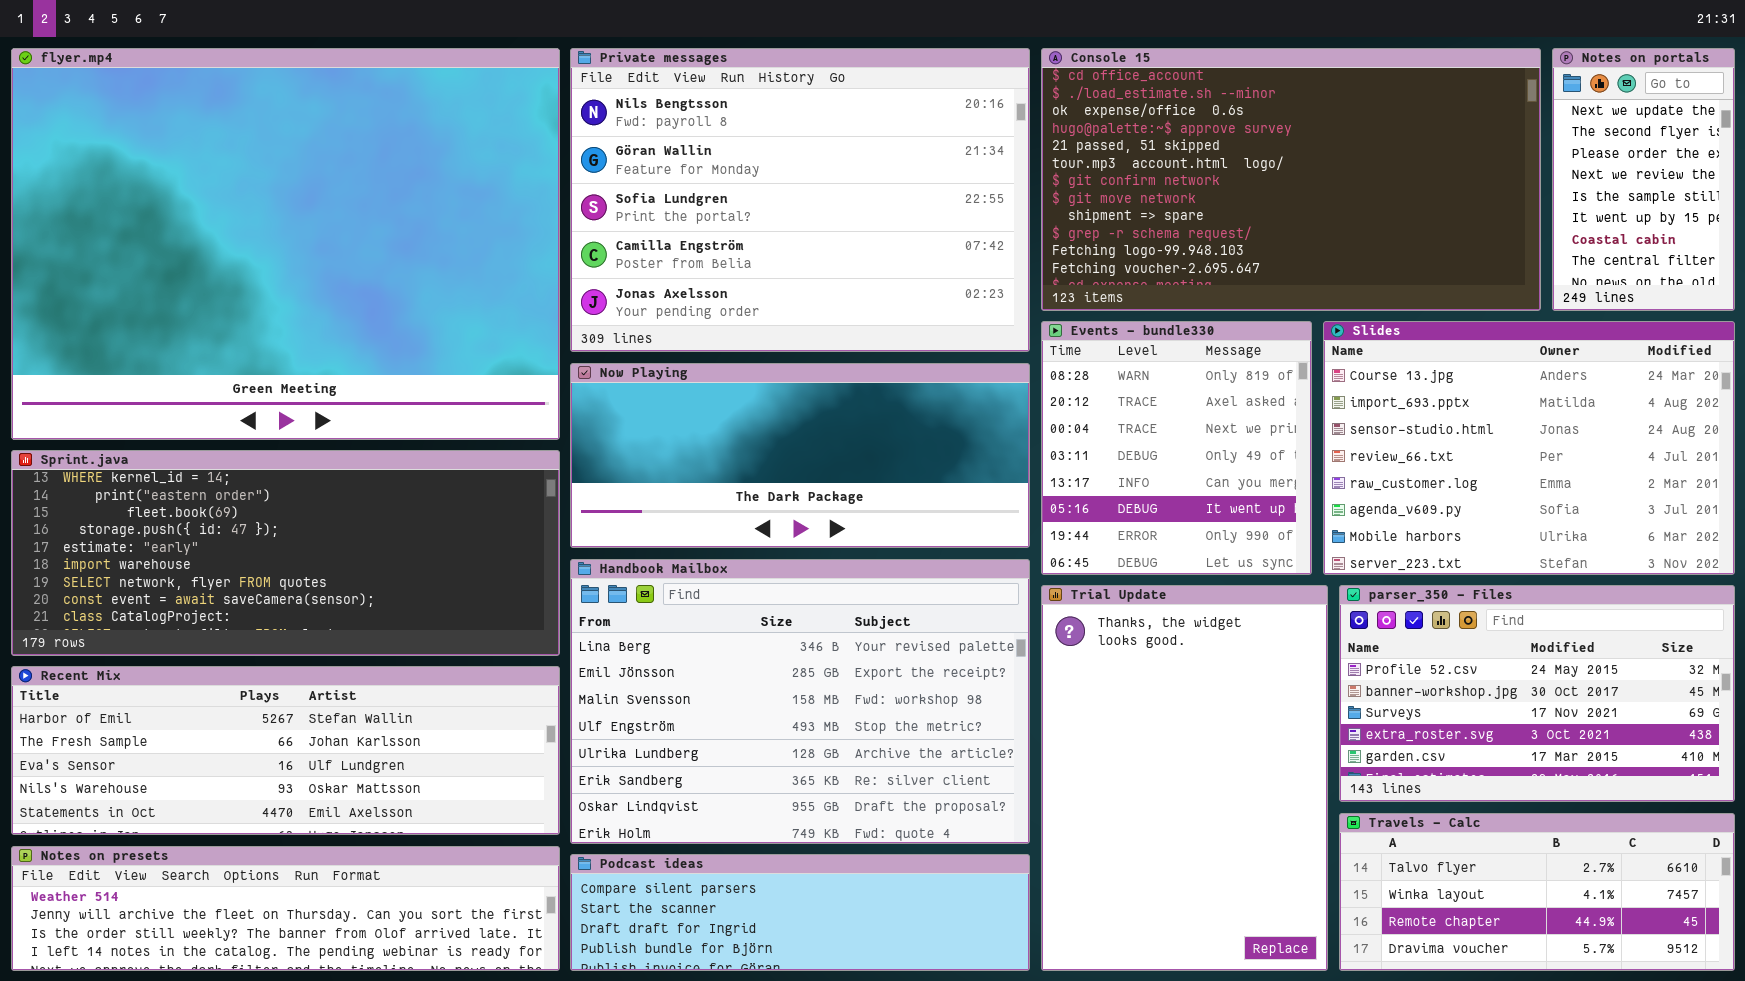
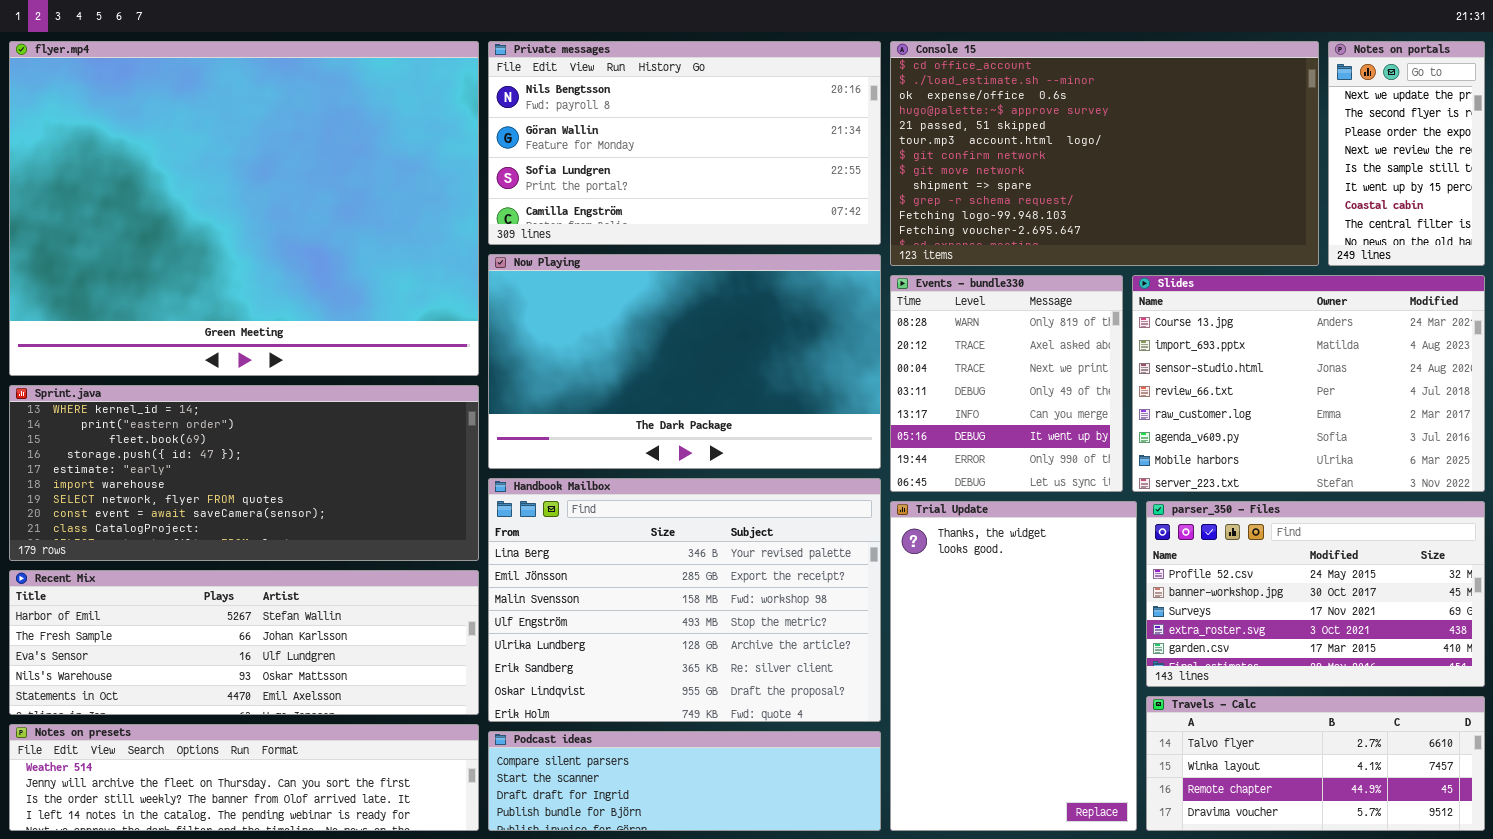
Private messages: [570,48,1030,352] -> [488,41,881,245], resized
Now Playing: [570,363,1030,548] -> [488,254,881,469], resized

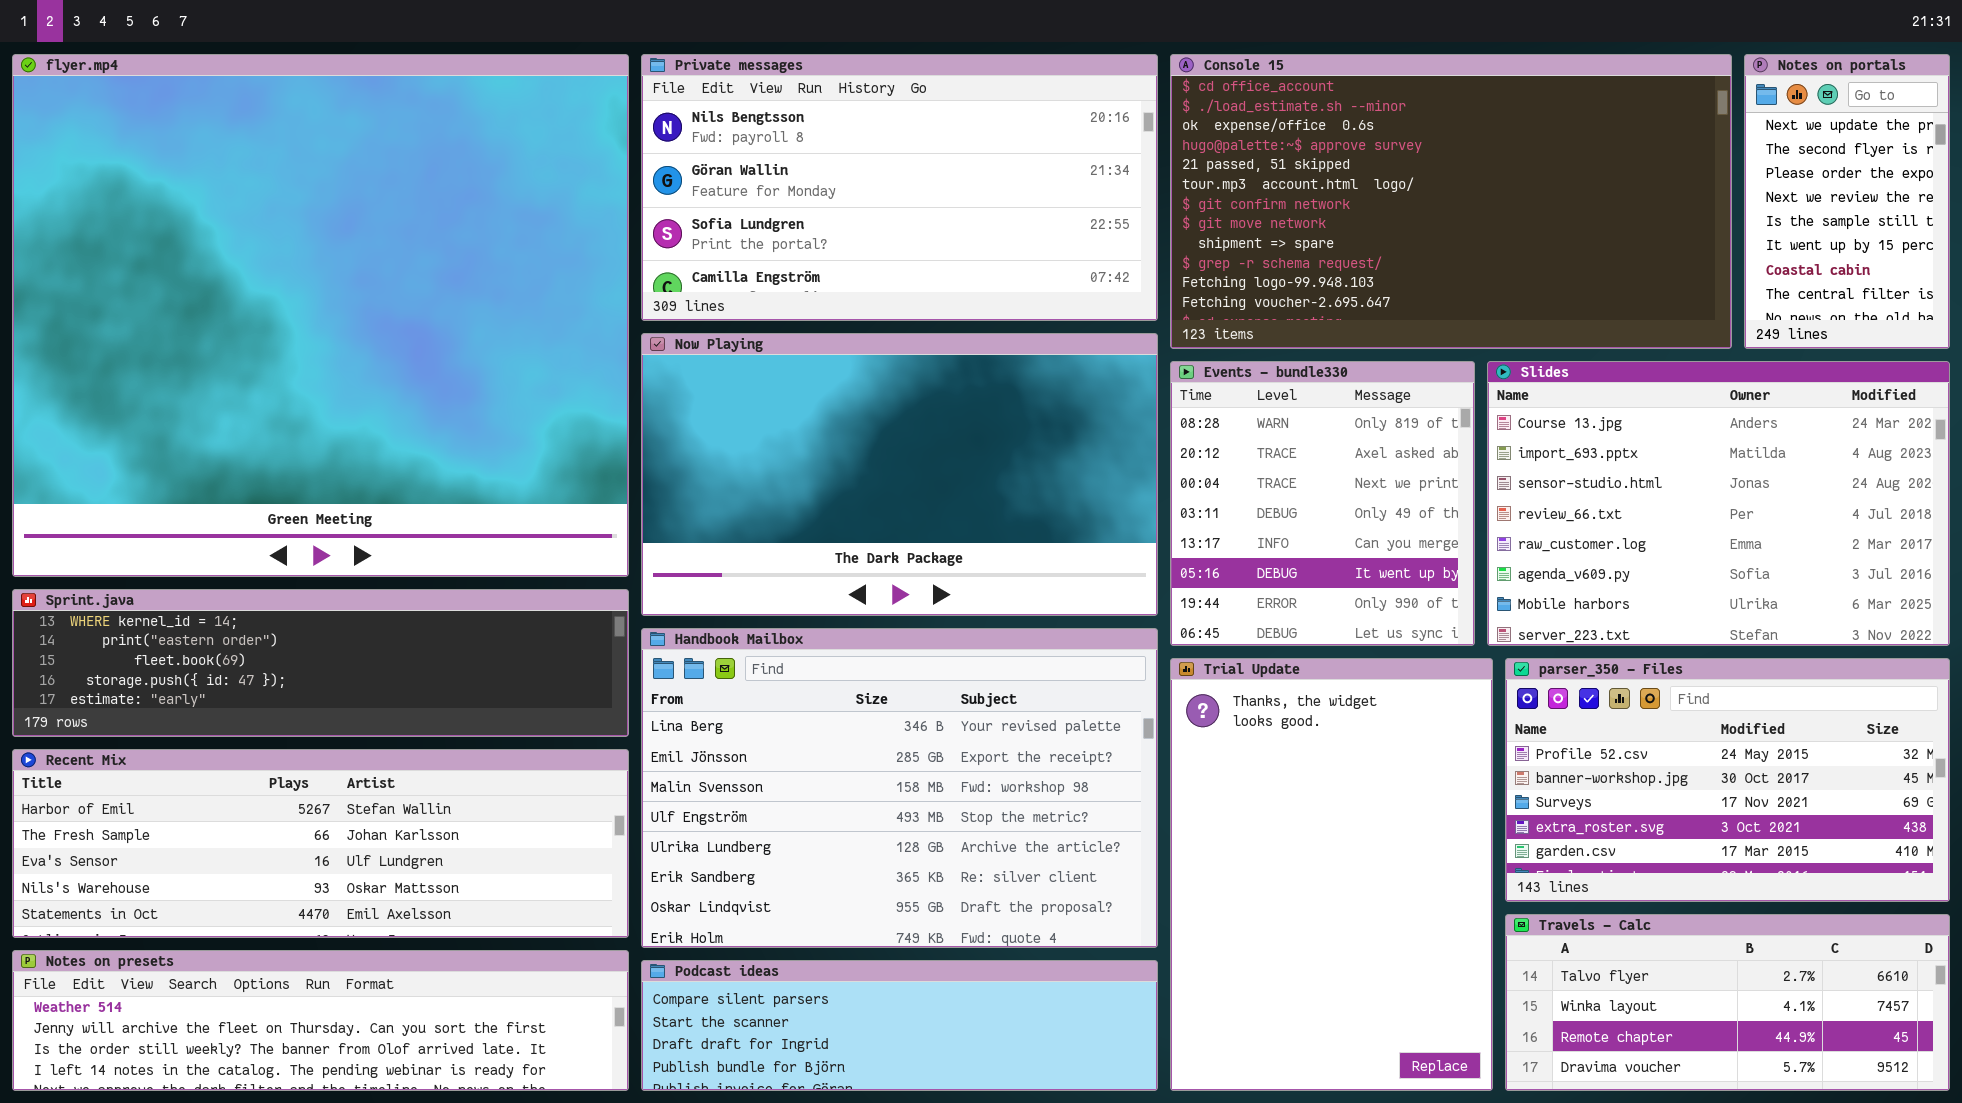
flyer.mp4: [9,41,479,376] -> [12,54,629,577], resized
Sprint.java: [9,385,479,561] -> [12,589,629,737], resized

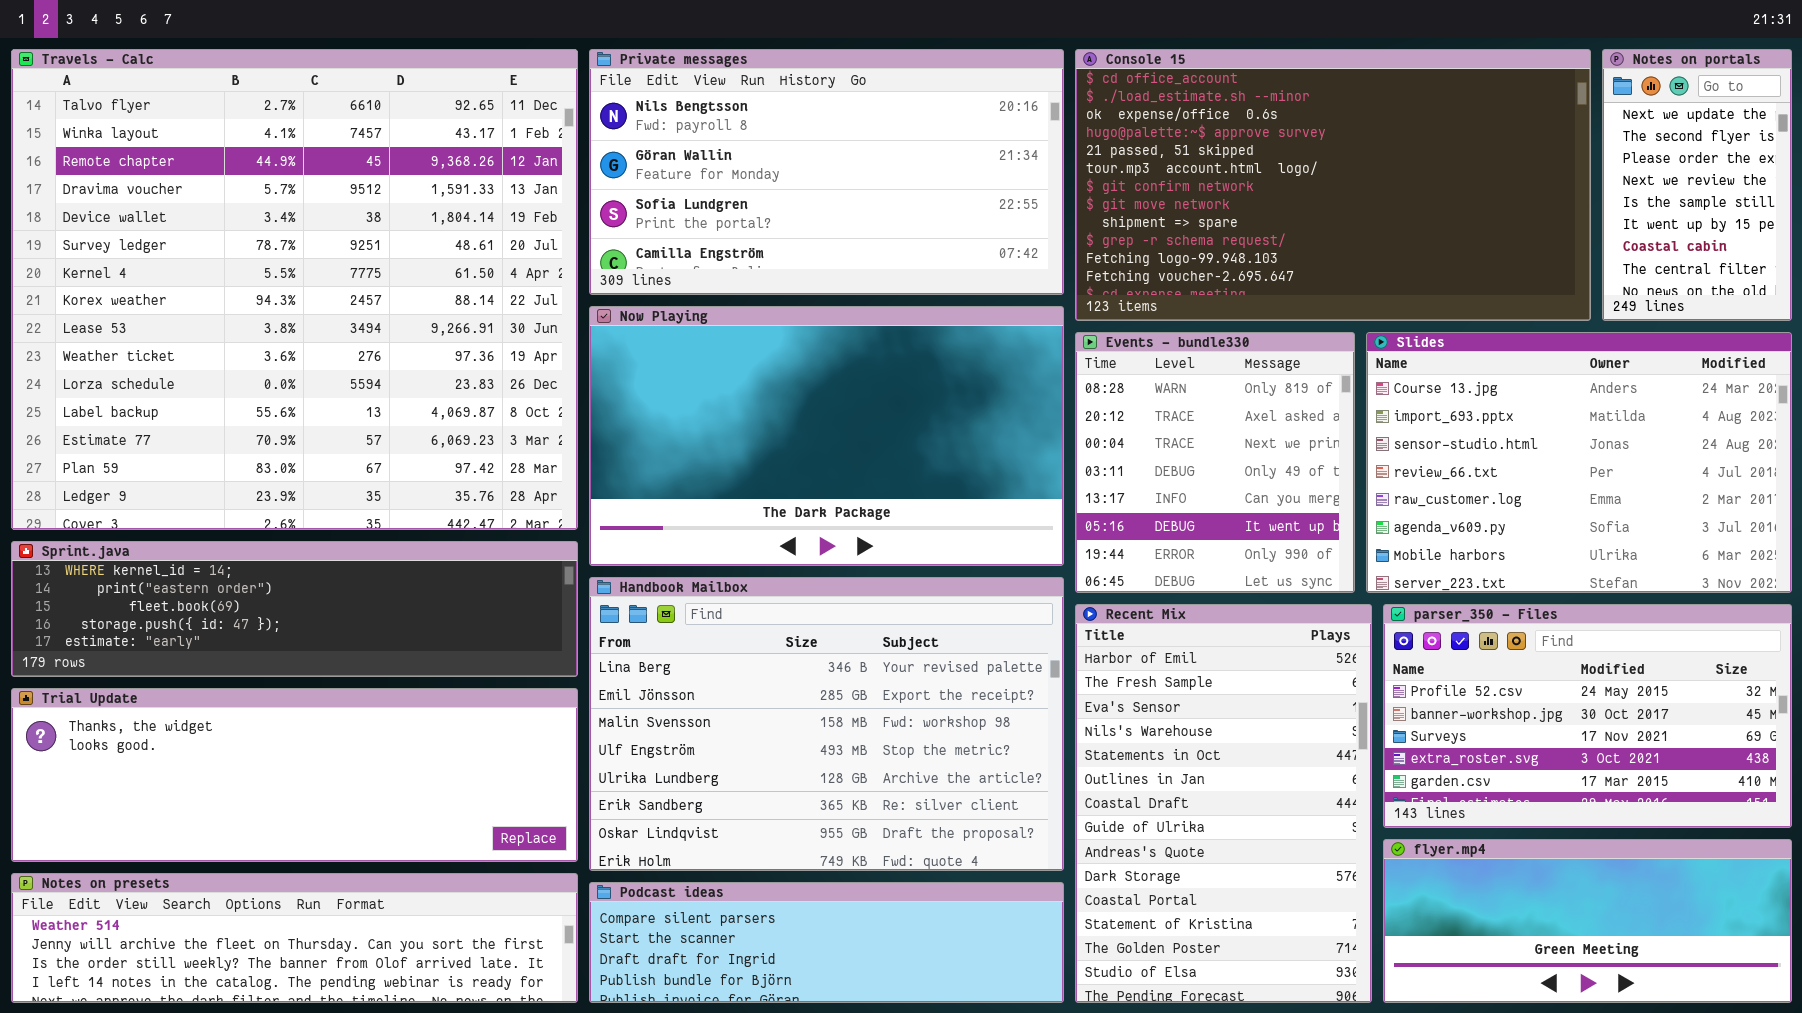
flyer.mp4: [12,54,629,577] -> [1383,839,1792,1003], moved, resized
Trial Update: [1170,658,1493,1091] -> [11,688,578,862], moved, resized
Recent Mix: [12,749,629,938] -> [1075,604,1372,1003], moved, resized
Travels - Calc: [1505,914,1950,1091] -> [11,49,578,530], moved, resized

